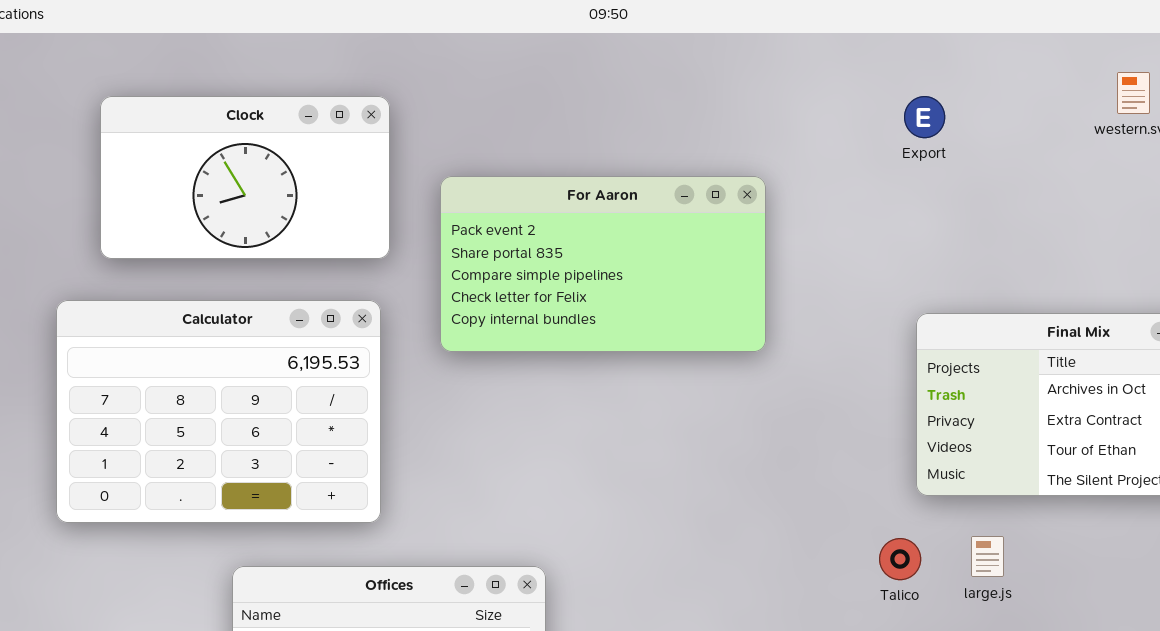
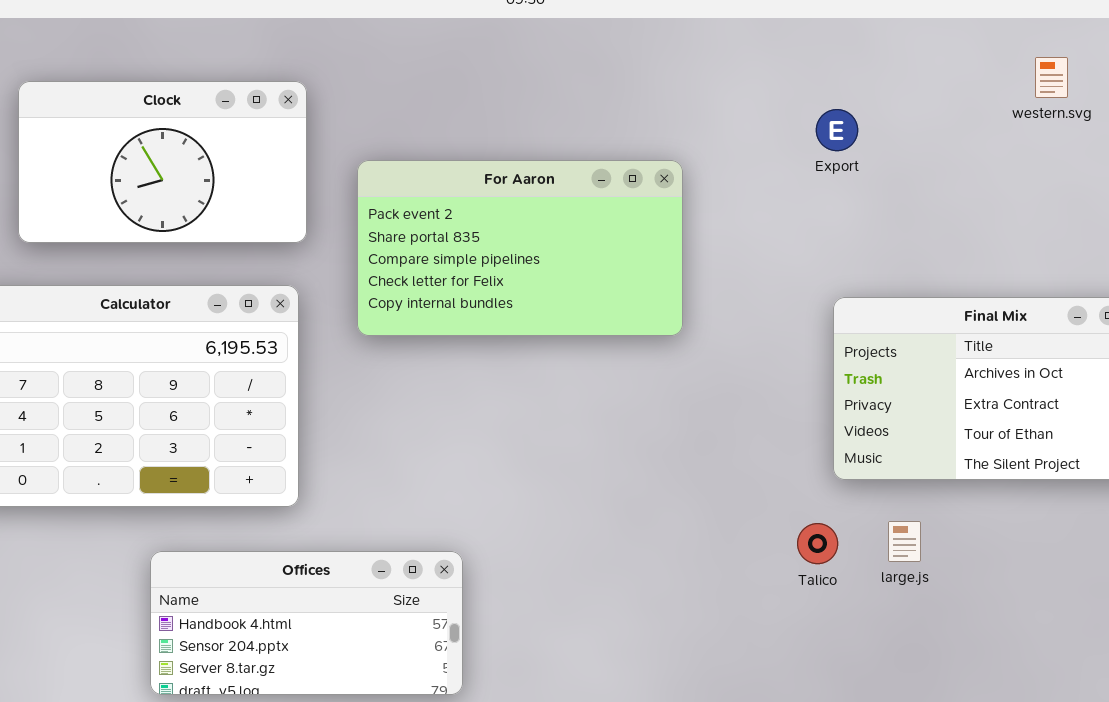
Export: [904,96,945,138] -> [816,109,858,151], moved

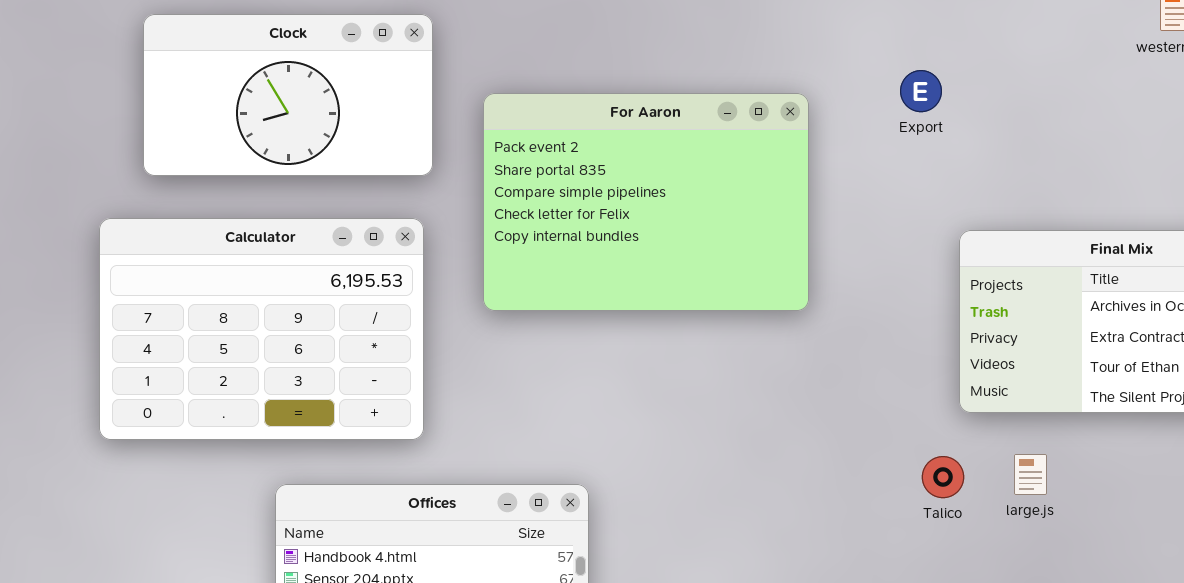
Export: [816,109,858,151] -> [900,70,942,112], moved
For Aaron: [357,160,683,336] -> [483,93,809,311], resized

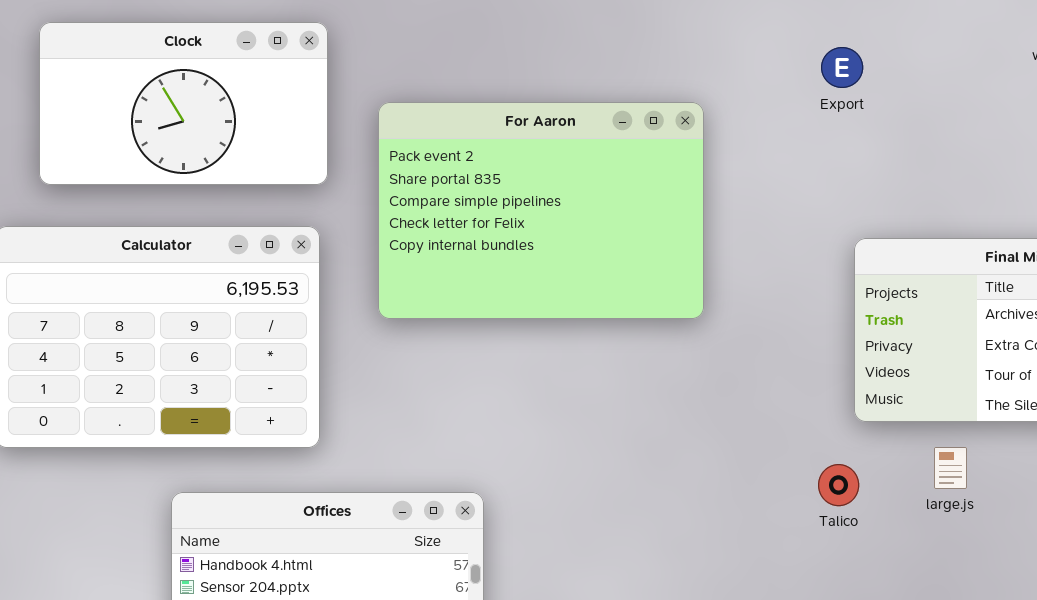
Export: [900,70,942,112] -> [821,47,863,88], moved
large.js: [1014,454,1047,495] -> [934,447,967,489], moved

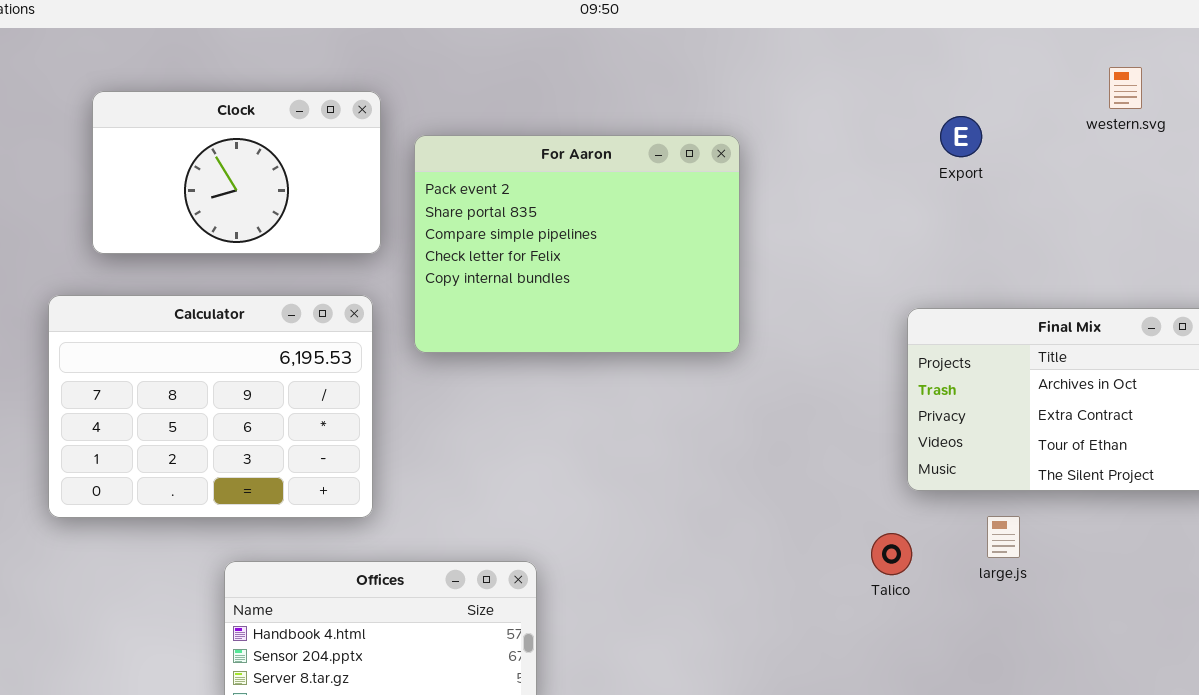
Export: [821,47,863,88] -> [940,116,982,157], moved
For Aaron: [378,102,704,319] -> [414,135,740,353], moved

